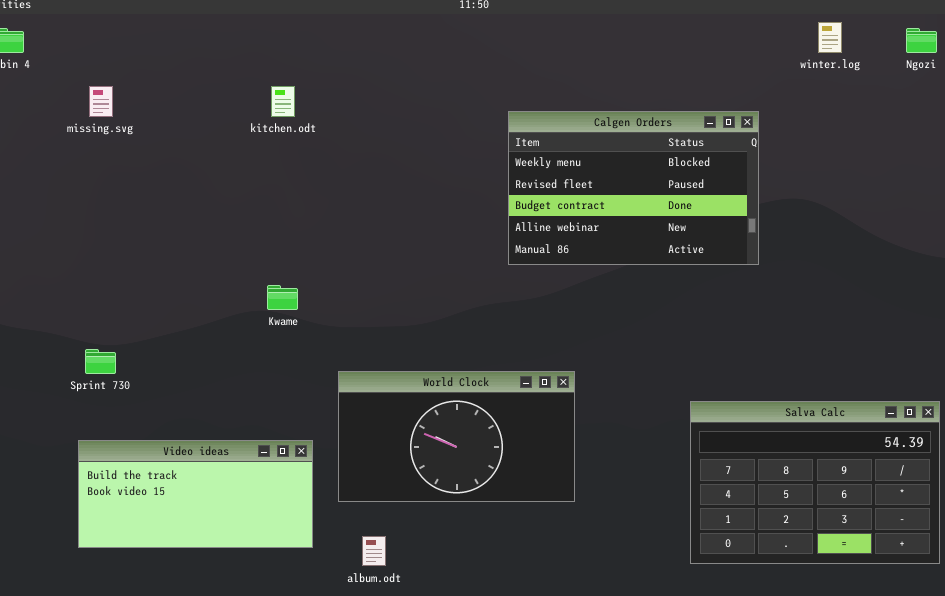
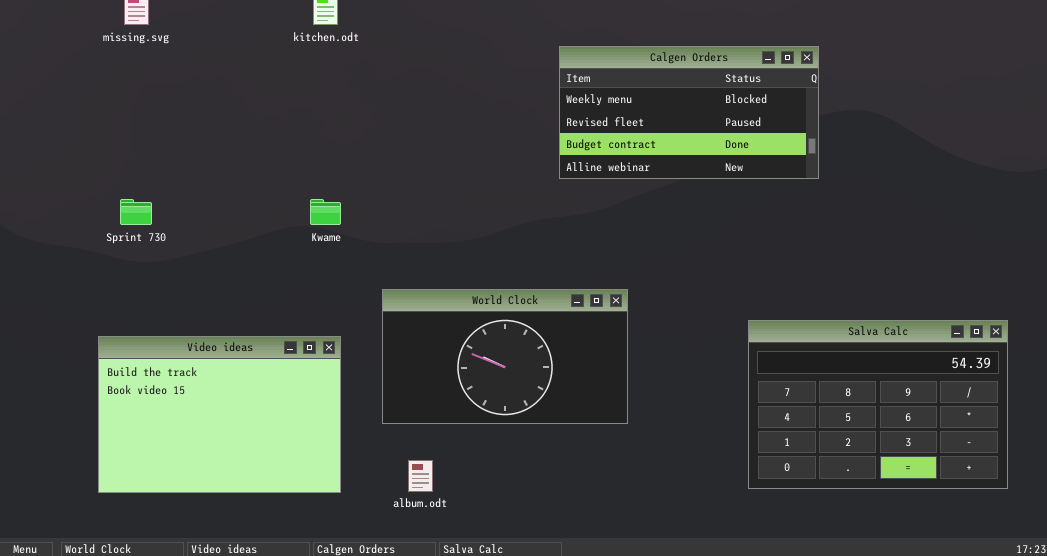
Calgen Orders: [508,111,759,265] -> [559,46,819,179], resized
Sprint 730: [85,349,116,374] -> [120,199,152,225], moved
Video ideas: [78,440,313,548] -> [98,336,341,493], moved, resized

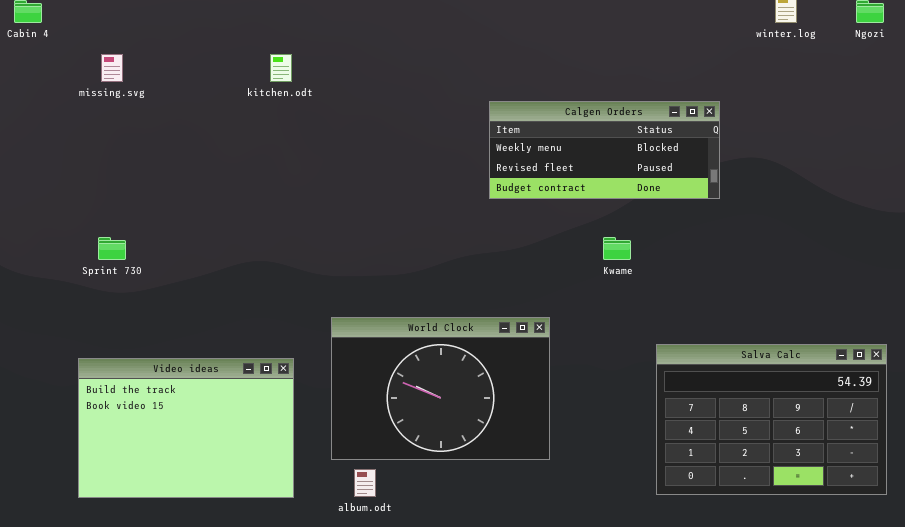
Calgen Orders: [559,46,819,179] -> [489,101,720,199], resized
Kwame: [310,199,341,225] -> [603,237,631,260], moved
World Clock: [382,289,628,424] -> [331,317,550,460], resized

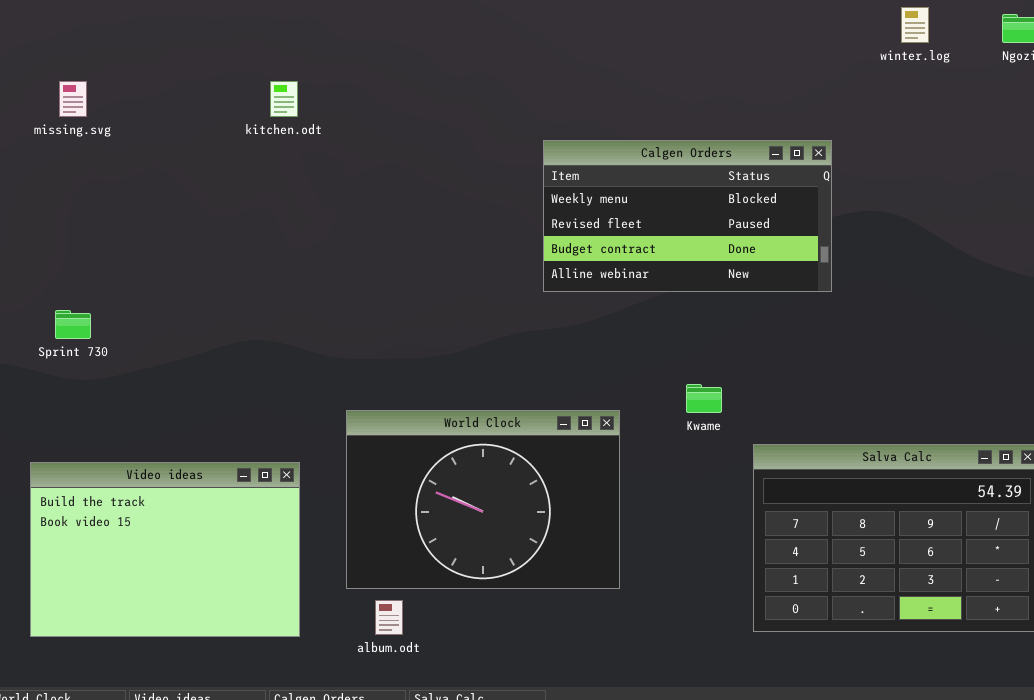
Calgen Orders: [489,101,720,199] -> [543,140,832,292], resized
Kwame: [603,237,631,260] -> [686,384,722,413], moved

